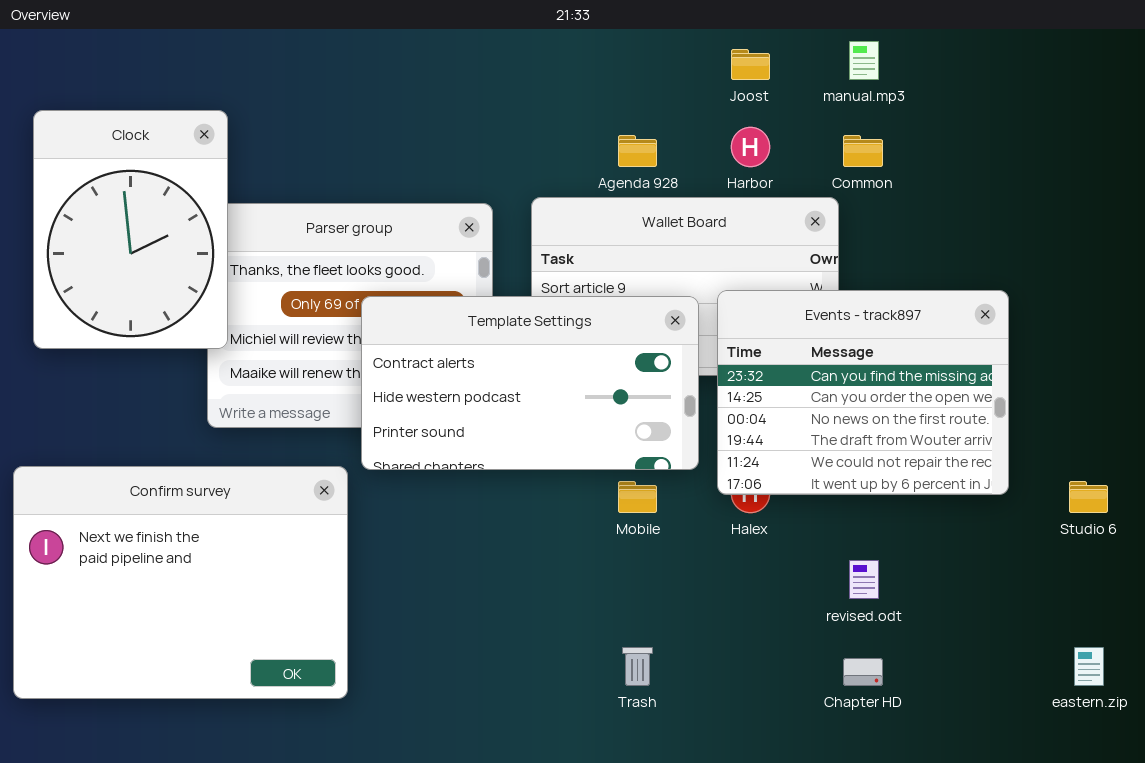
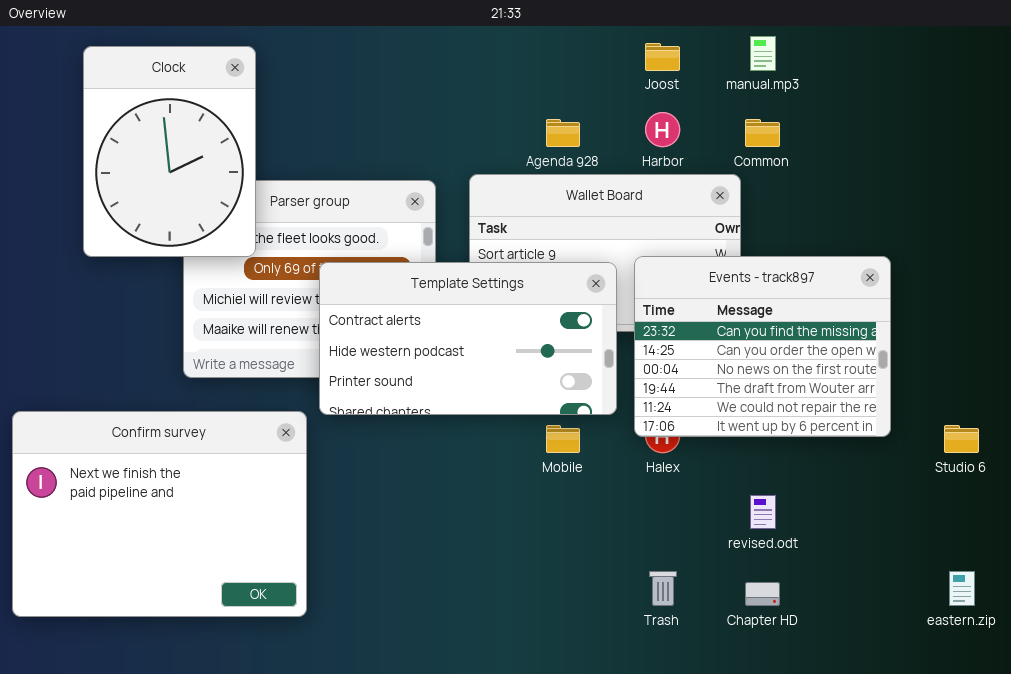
Clock: [33,110,228,349] -> [83,46,256,257], moved
Trash: [622,647,653,686] -> [649,571,677,606], moved

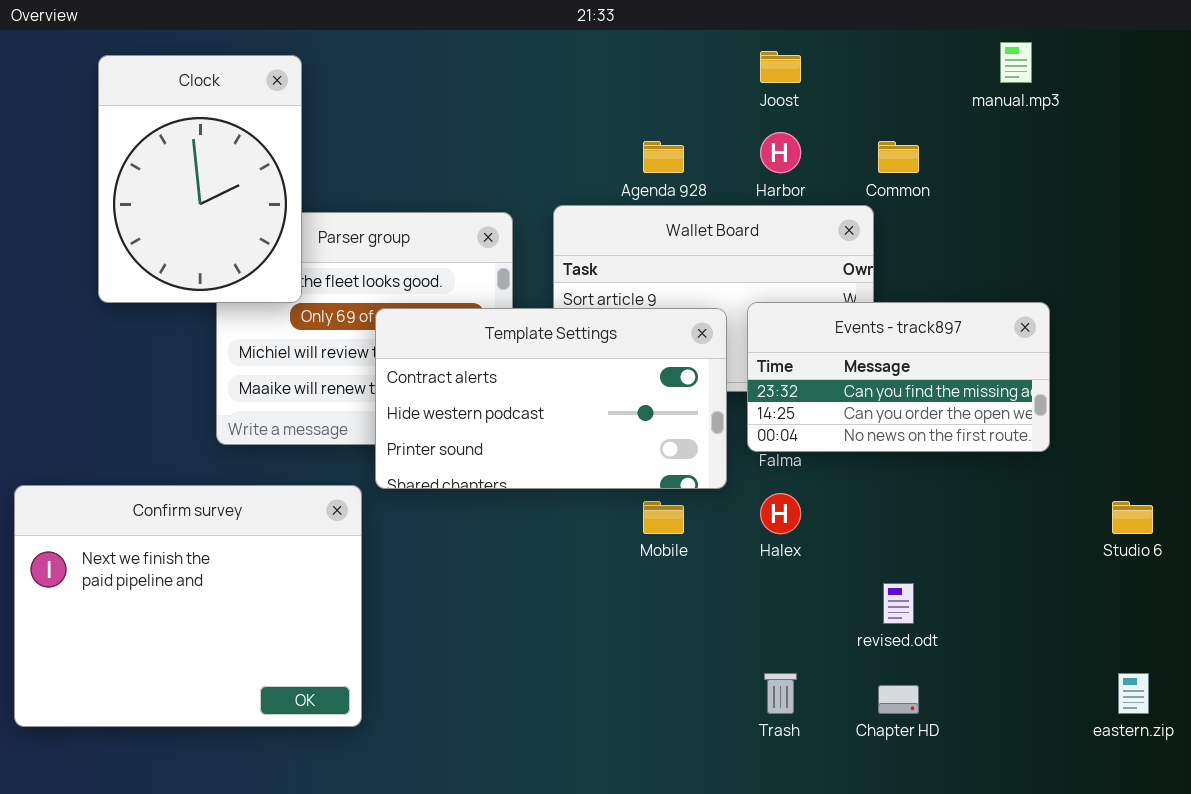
manual.mp3: [750,36,776,71] -> [1000,42,1032,83], moved
Events - track897: [634,256,891,437] -> [747,302,1050,452], resized

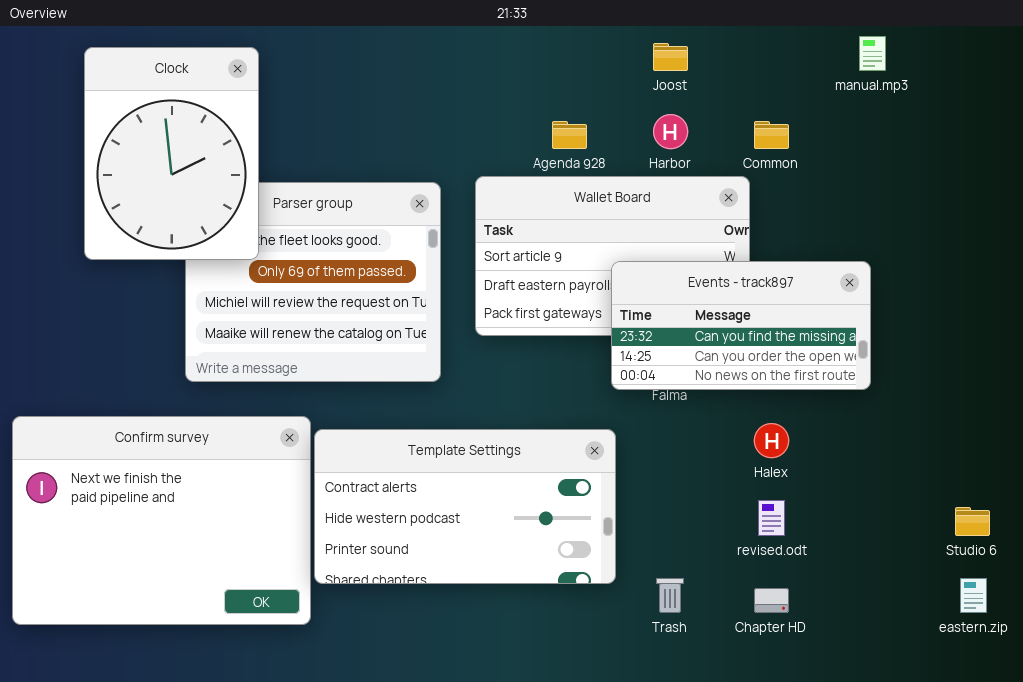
Events - track897: [747,302,1050,452] -> [611,261,871,390], moved
Template Settings: [375,308,727,489] -> [314,429,616,584], moved
Halex: [760,493,801,534] -> [754,423,789,458], moved
Studio 6: [1112,501,1153,534] -> [955,507,990,536], moved

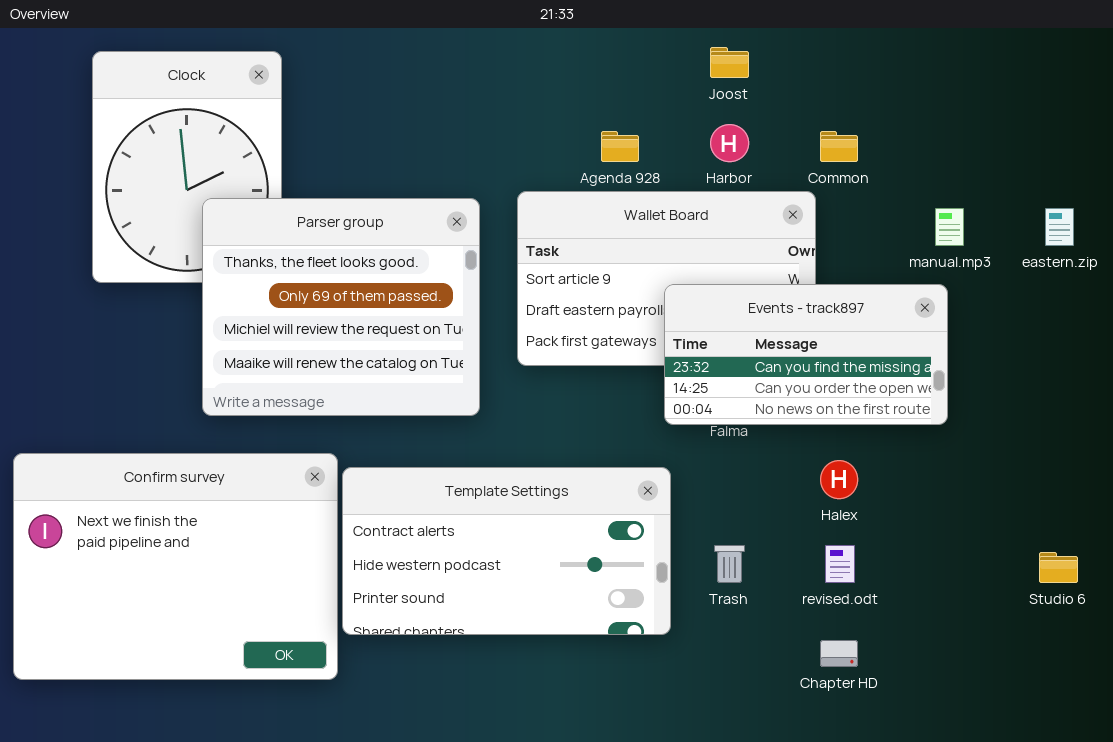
manual.mp3: [859,36,886,71] -> [935,208,964,246], moved
Parser group: [185,182,441,382] -> [202,198,480,416], raised
Trash: [656,578,684,613] -> [714,545,745,583], moved
eastern.zip: [960,578,987,613] -> [1045,208,1074,246], moved

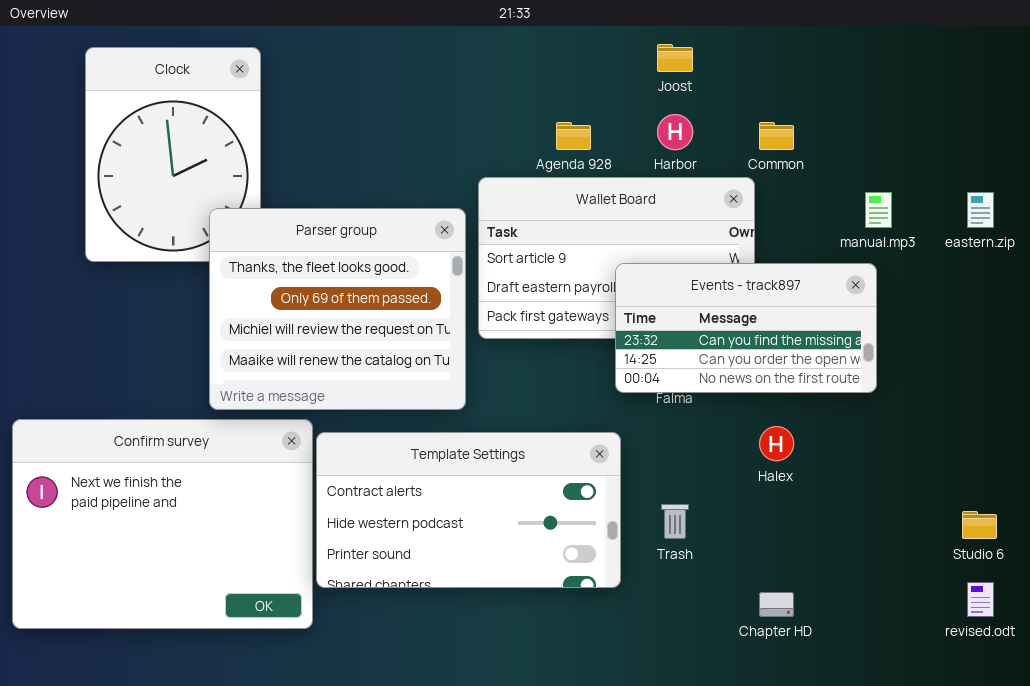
Parser group: [202,198,480,416] -> [209,208,466,410], moved
revised.odt: [825,545,855,583] -> [967,582,994,617], moved

